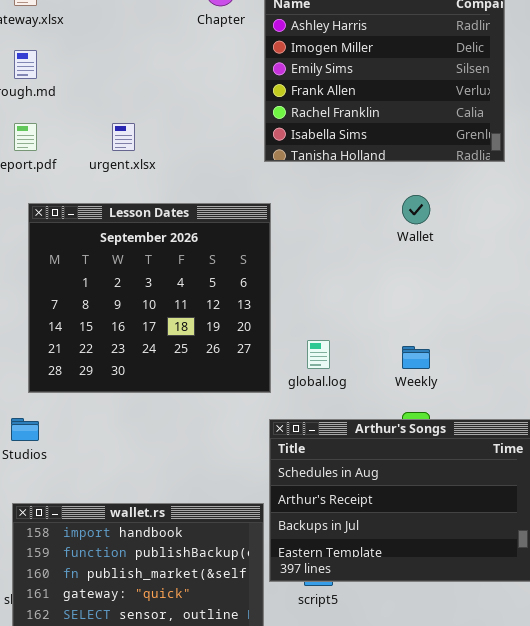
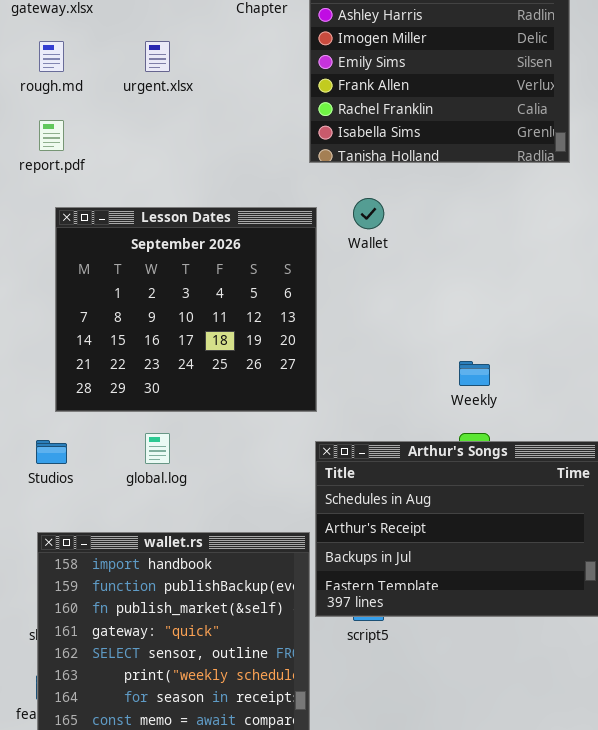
urgent.xlsx: [112,123,135,151] -> [145,41,170,72], moved
Wallet: [402,195,430,224] -> [353,198,384,229], moved
global.log: [307,340,330,369] -> [145,433,170,464], moved

